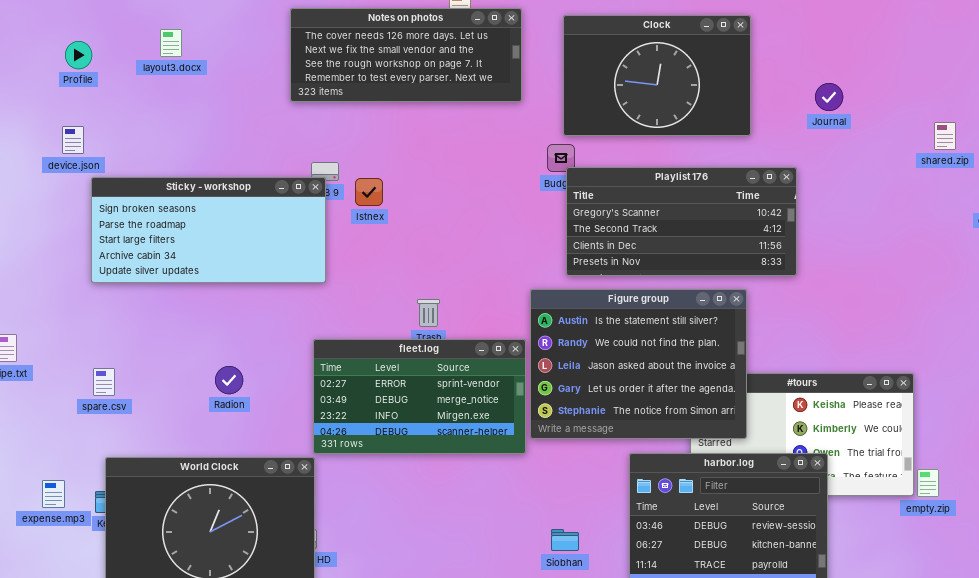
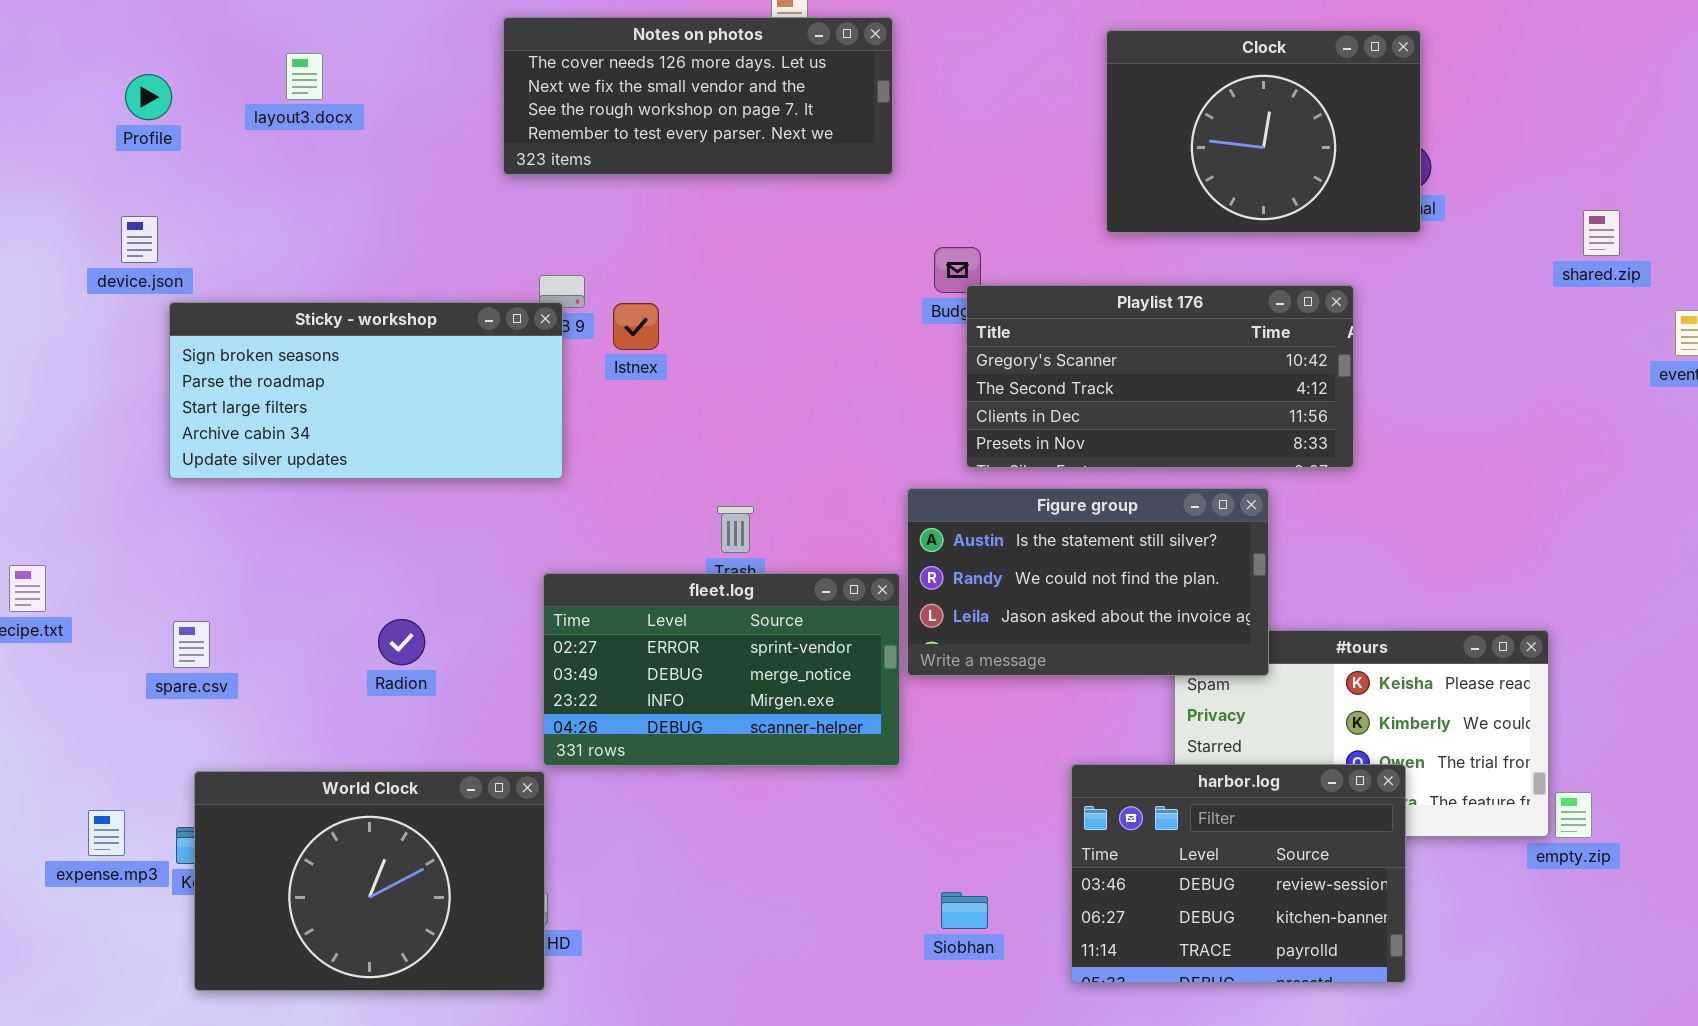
Clock: [563,15,751,136] -> [1106,30,1421,233], moved
Figure group: [530,289,747,439] -> [907,488,1269,676], resized

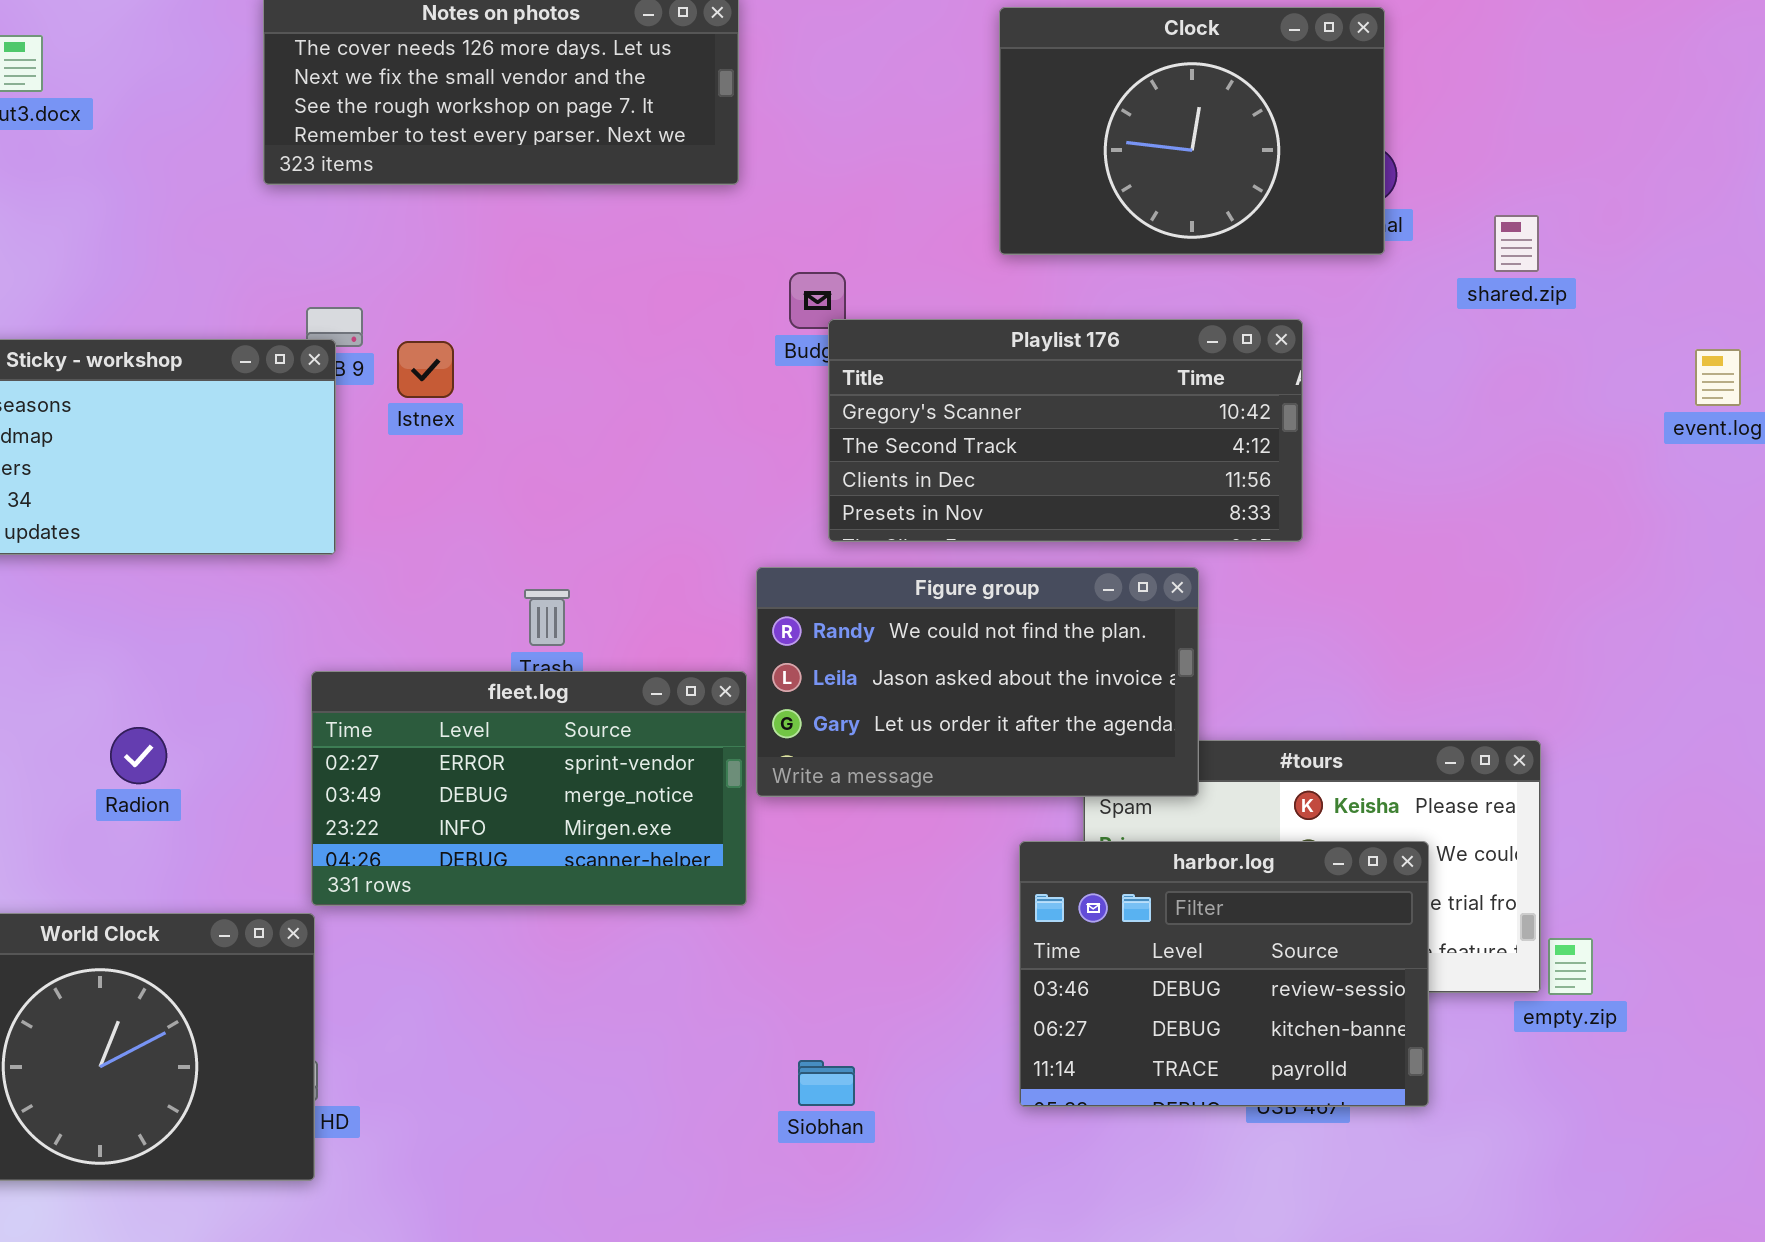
shared.zip: [1583,210,1620,256] -> [1494,215,1539,272], moved
Figure group: [907,488,1269,676] -> [756,567,1199,797], scrolled down 1 row
harbor.log: [1071,764,1406,983] -> [1019,841,1429,1107], moved

